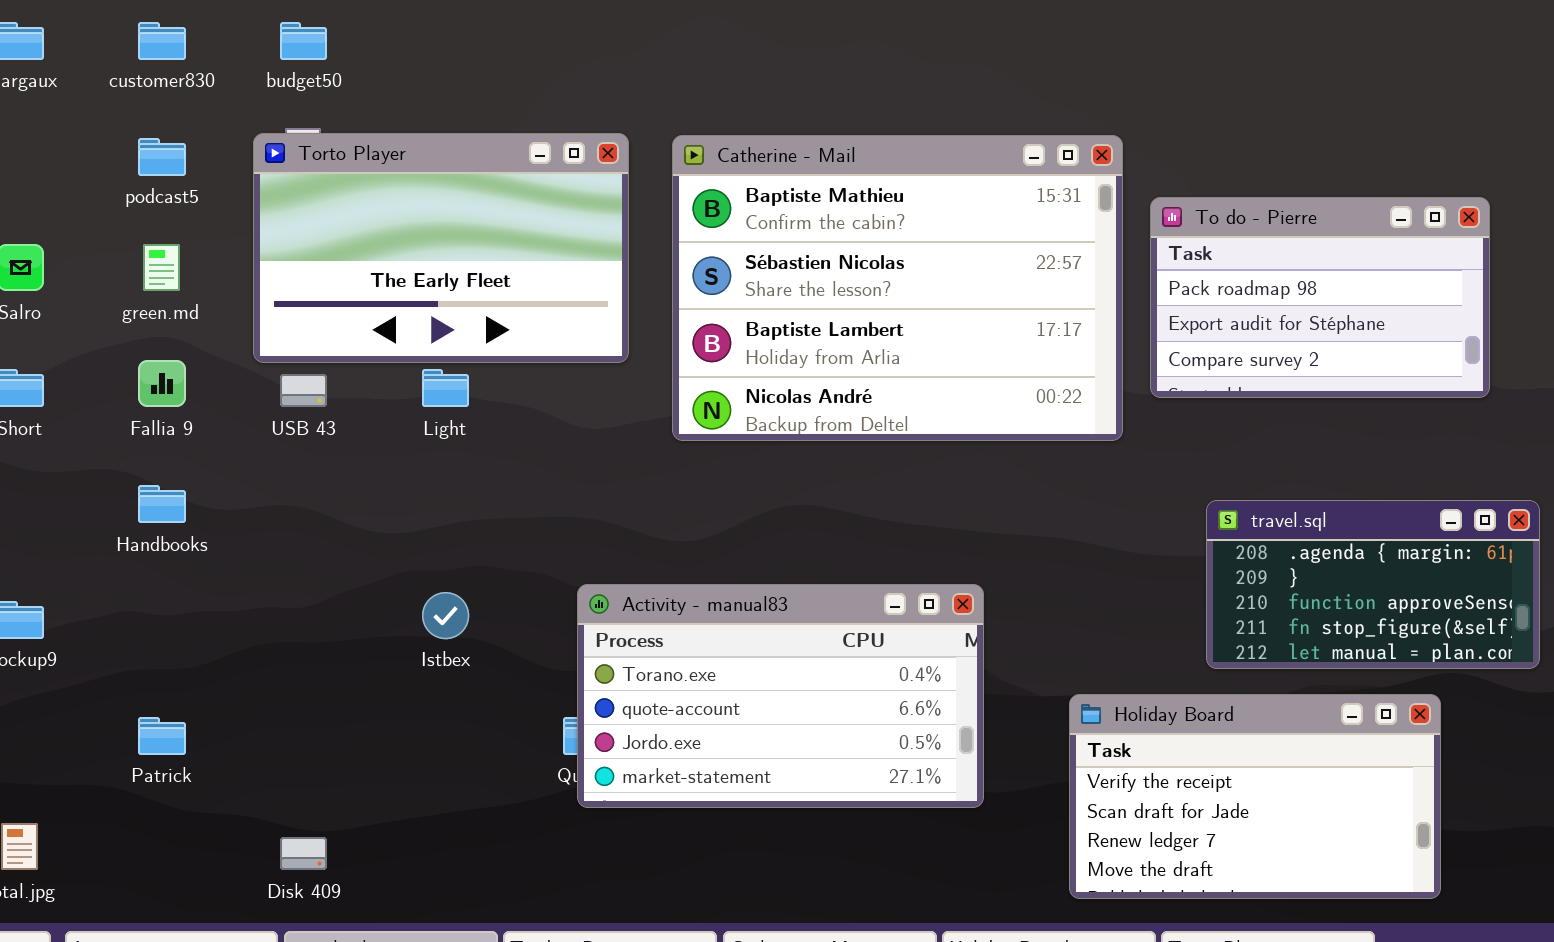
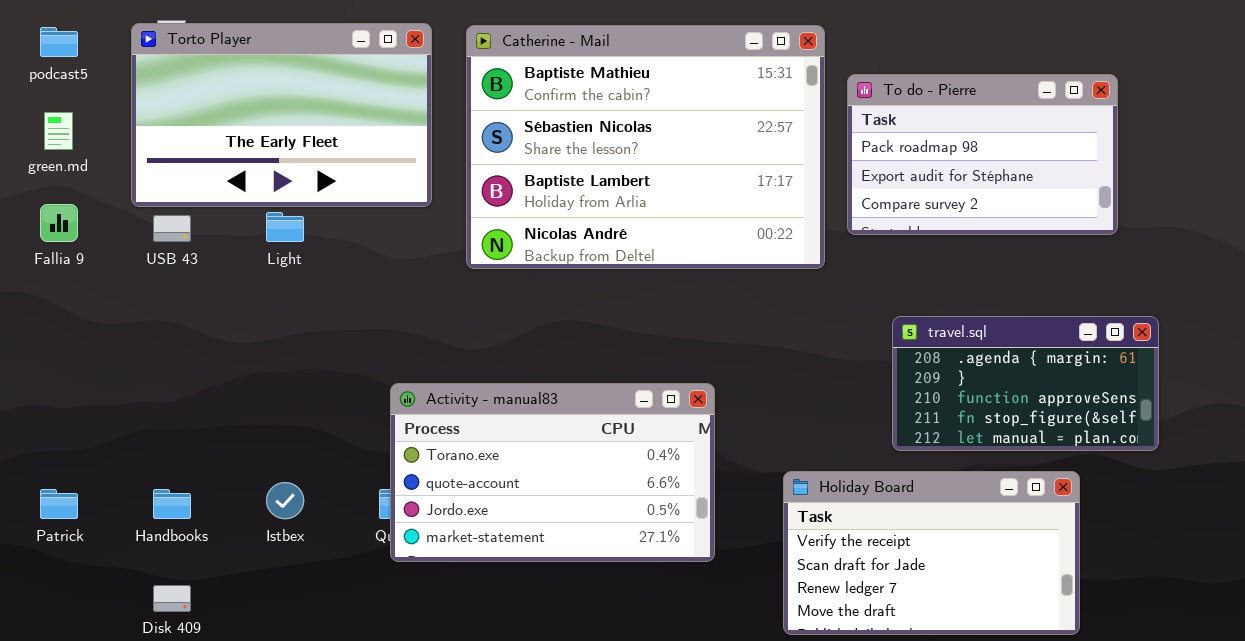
Handbooks: [138,485,186,523] -> [153,489,191,519], moved
Istbex: [422,592,469,639] -> [266,482,304,519], moved

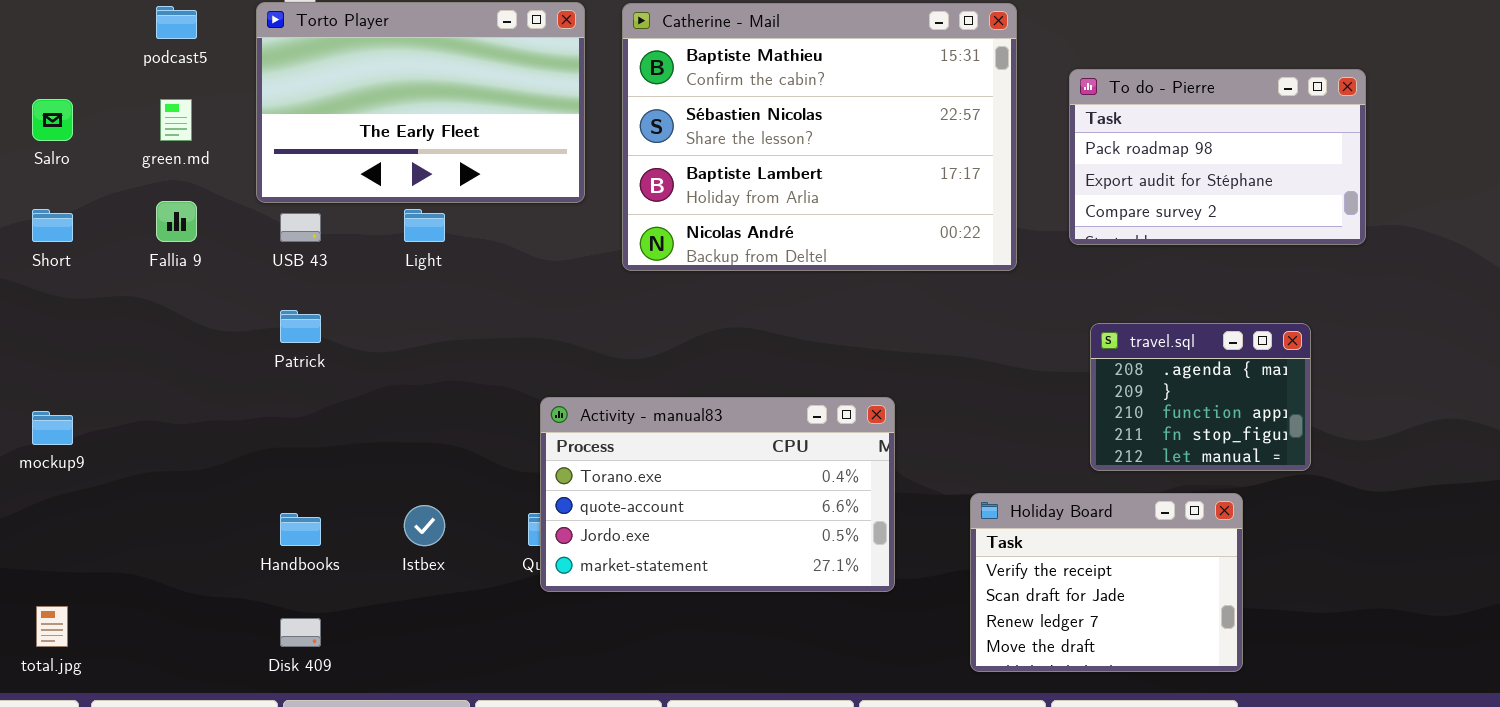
To do - Pierre: [847,74,1118,235] -> [1069,69,1366,245], moved
travel.sql: [892,316,1159,451] -> [1090,323,1311,471], resized
Holiday Board: [783,471,1080,635] -> [970,493,1243,672], resized
Patrick: [40,489,78,519] -> [280,310,321,343], moved

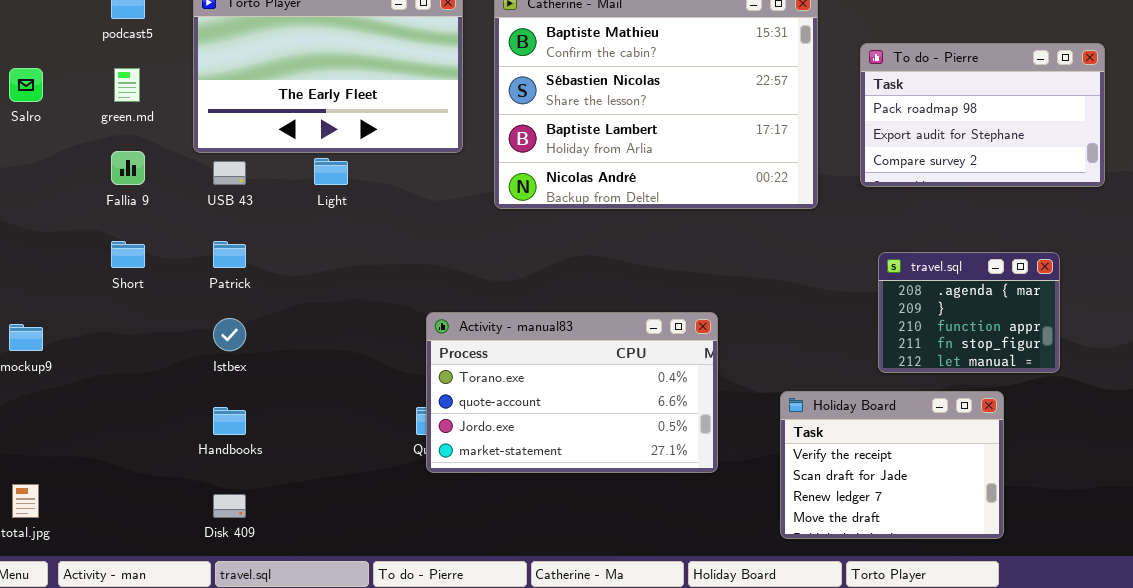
Short: [32,209,73,242] -> [111,241,145,268], moved
Istbex: [404,505,445,546] -> [213,318,246,351], moved

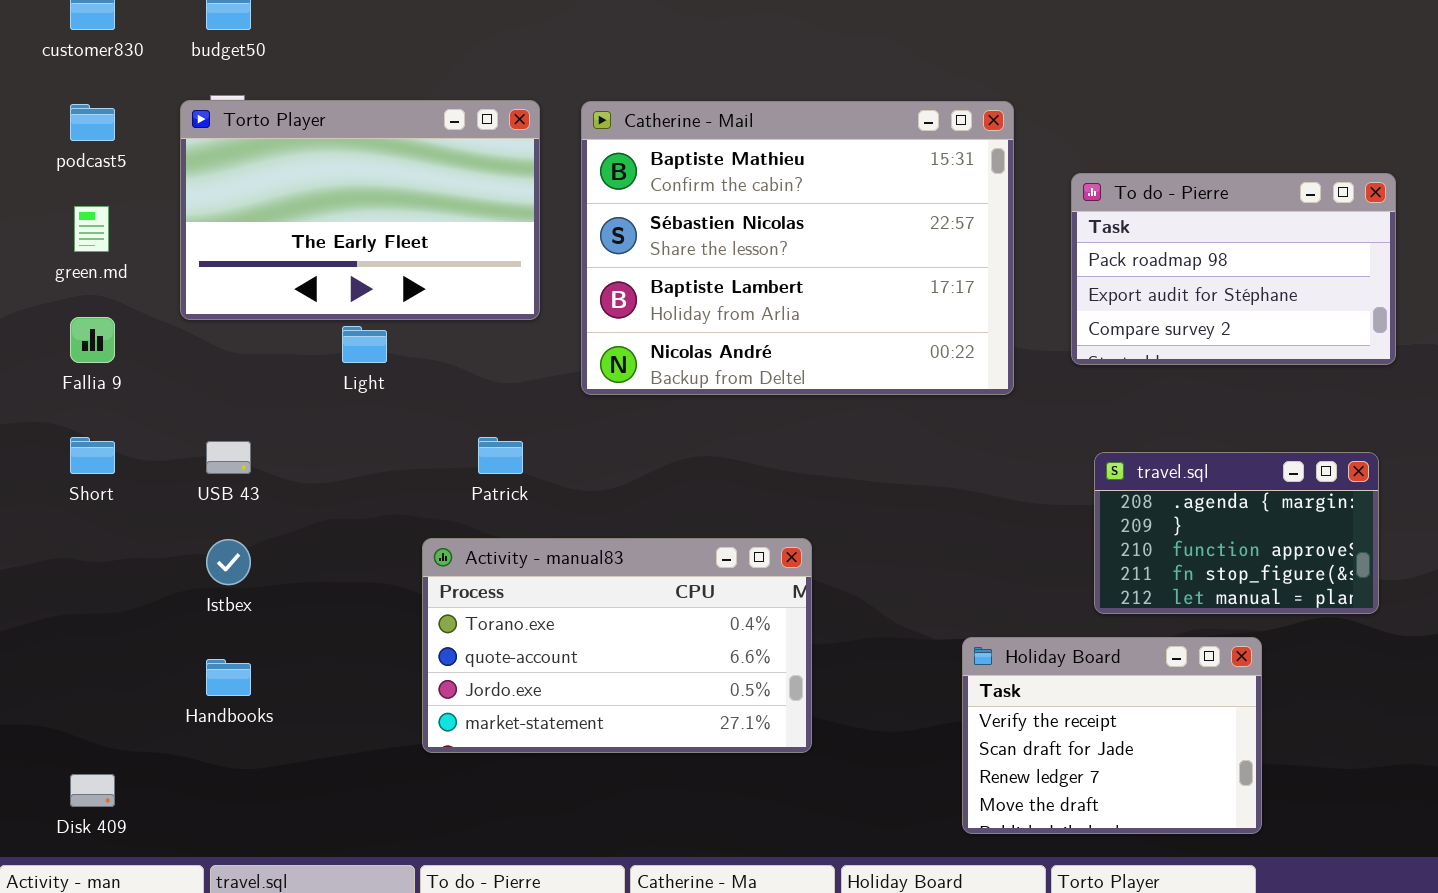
USB 43: [213,161,246,185] -> [206,441,251,474], moved
Patrick: [213,241,246,268] -> [478,437,523,474], moved
travel.sql: [878,252,1060,373] -> [1094,452,1379,614], resized
Activity - manual83: [426,312,718,473] -> [422,538,812,753], moved
Disk 409: [213,494,246,518] -> [70,774,115,807], moved

